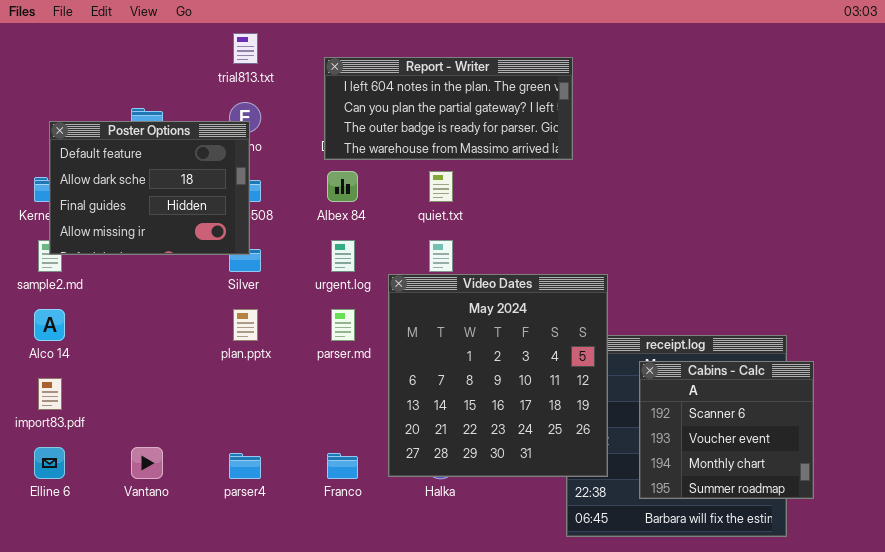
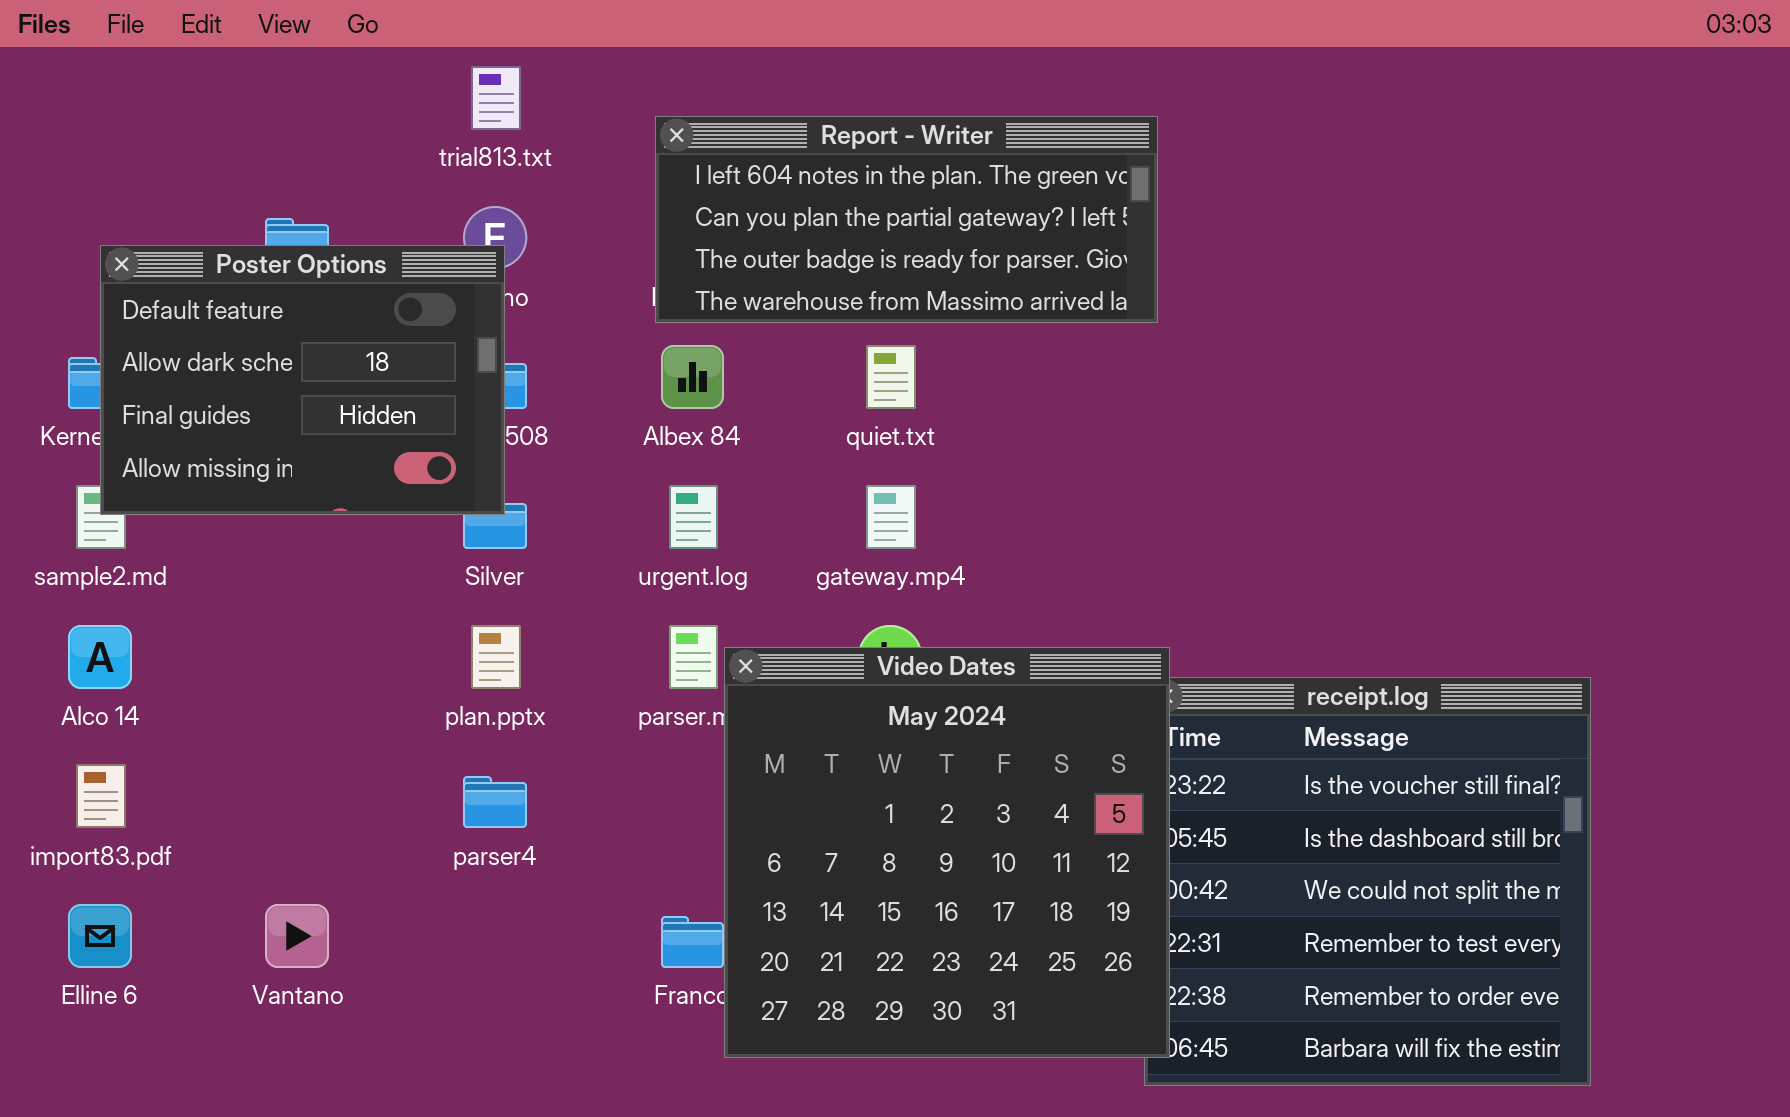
Video Dates: [388,274,608,477] -> [724,647,1170,1058], moved
Cabins - Calc: [639,361,814,499] -> none, closed
parser4: [229,453,261,479] -> [463,776,527,828], moved

